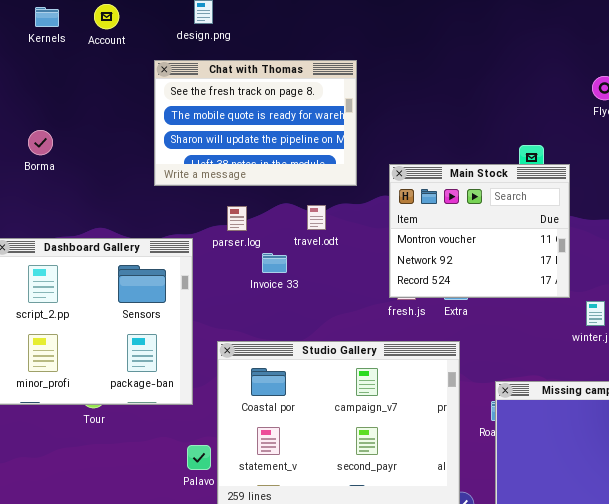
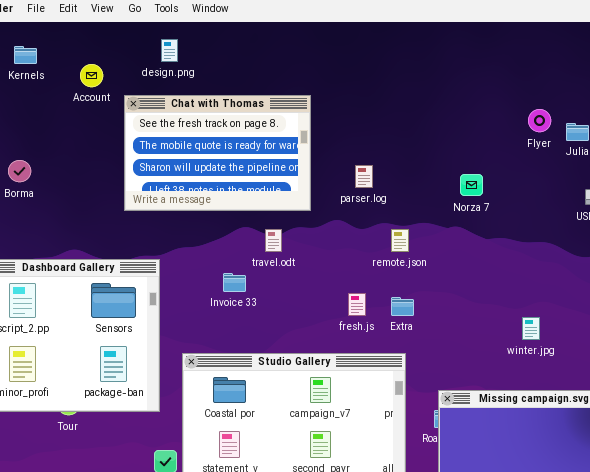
Account: [94,4,119,29] -> [80,64,103,87], moved
Main Stock: [389,164,570,298] -> none, closed
parser.log: [227,206,247,231] -> [355,165,373,188], moved

